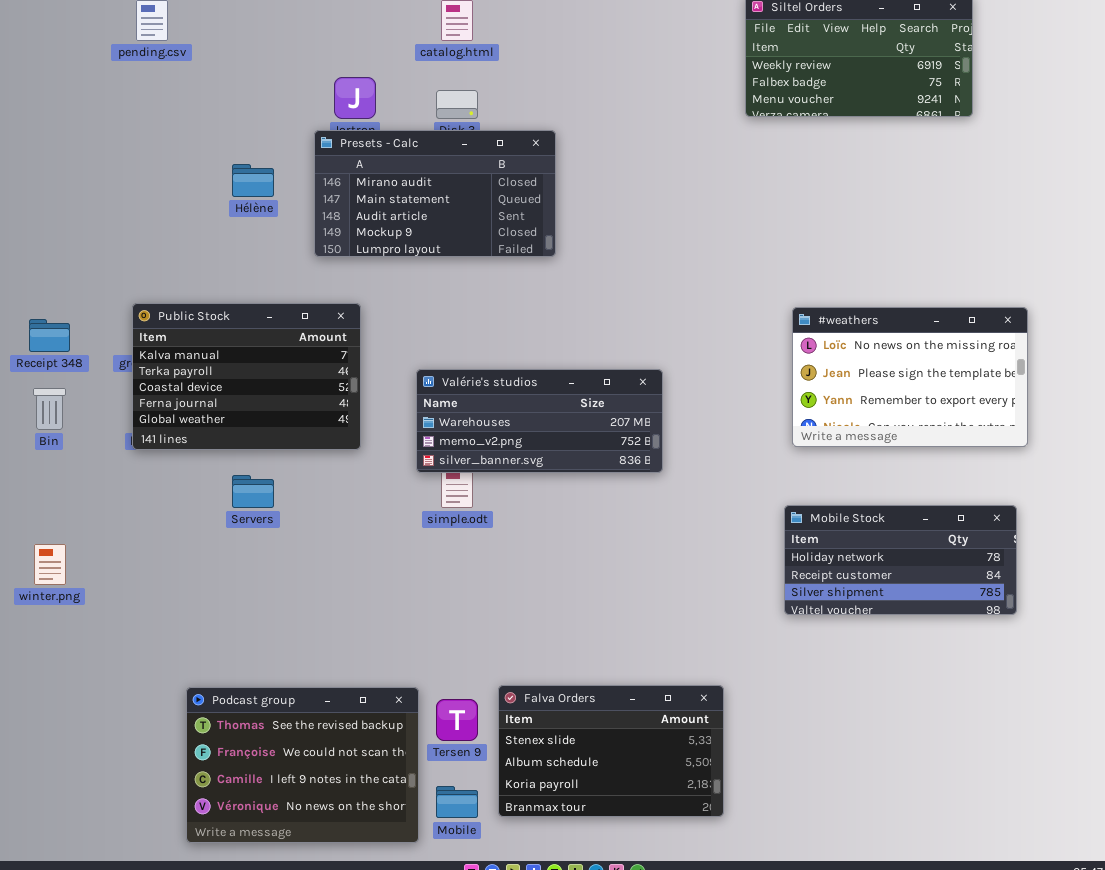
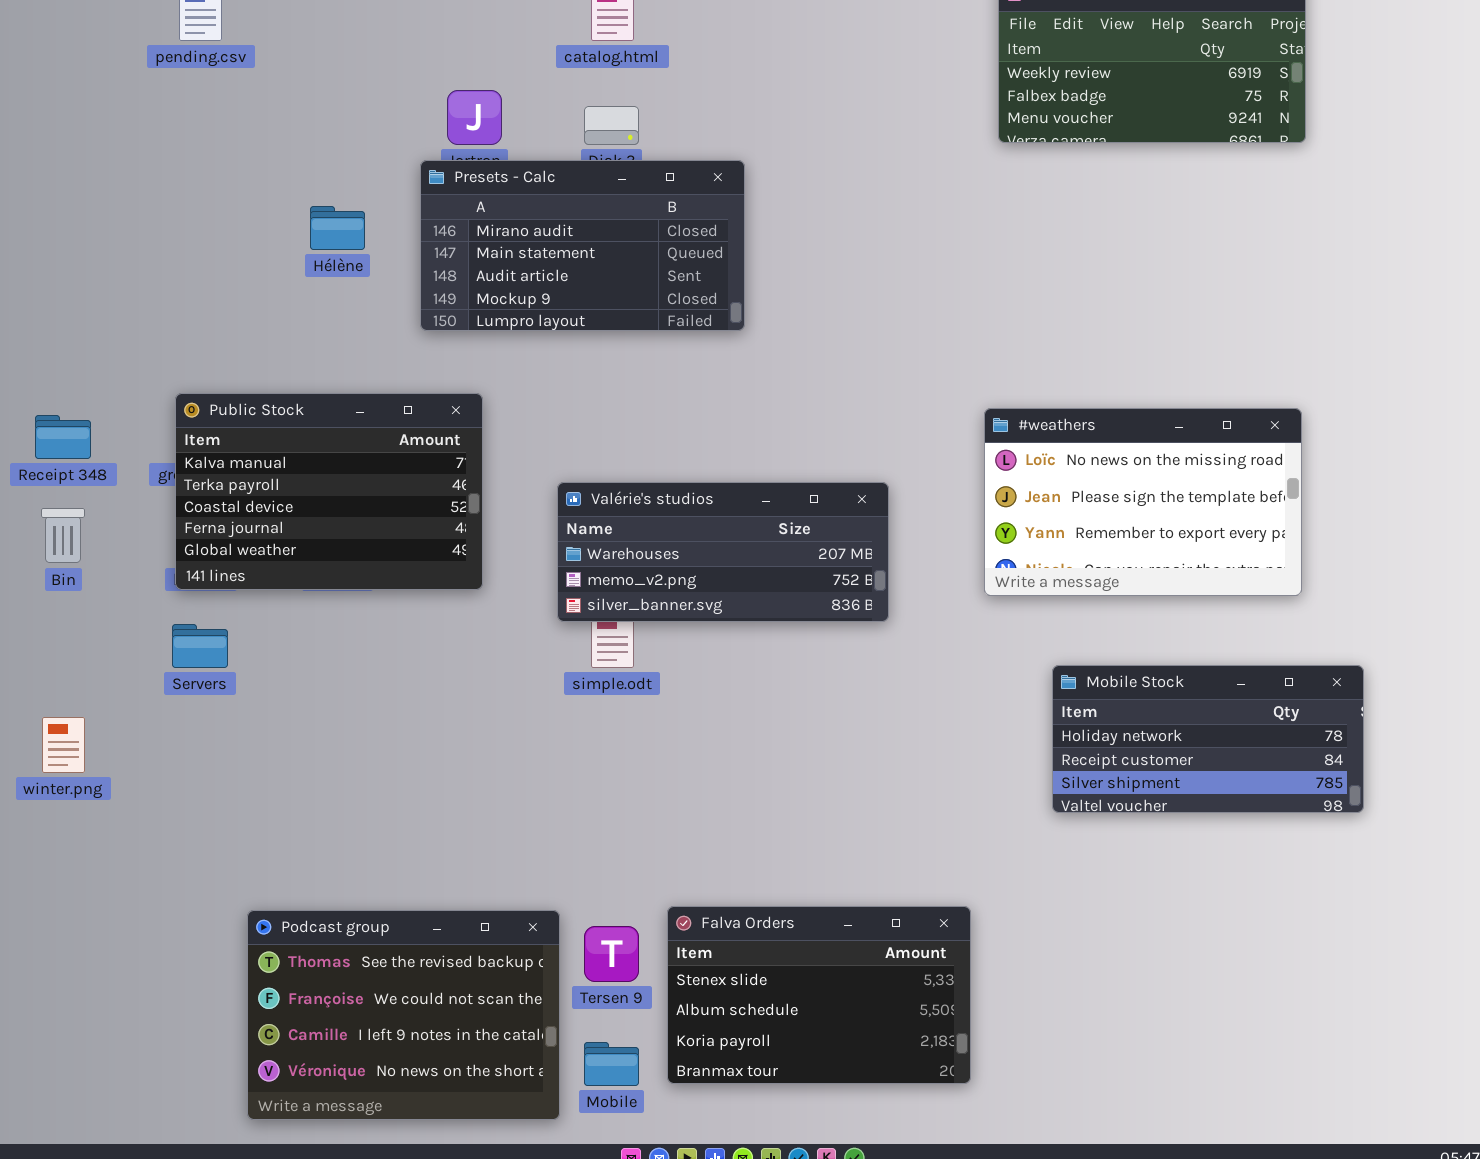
#weathers: [792,307,1028,447] -> [984,408,1302,596], moved
Servers: [232,475,274,508] -> [172,624,228,668], moved

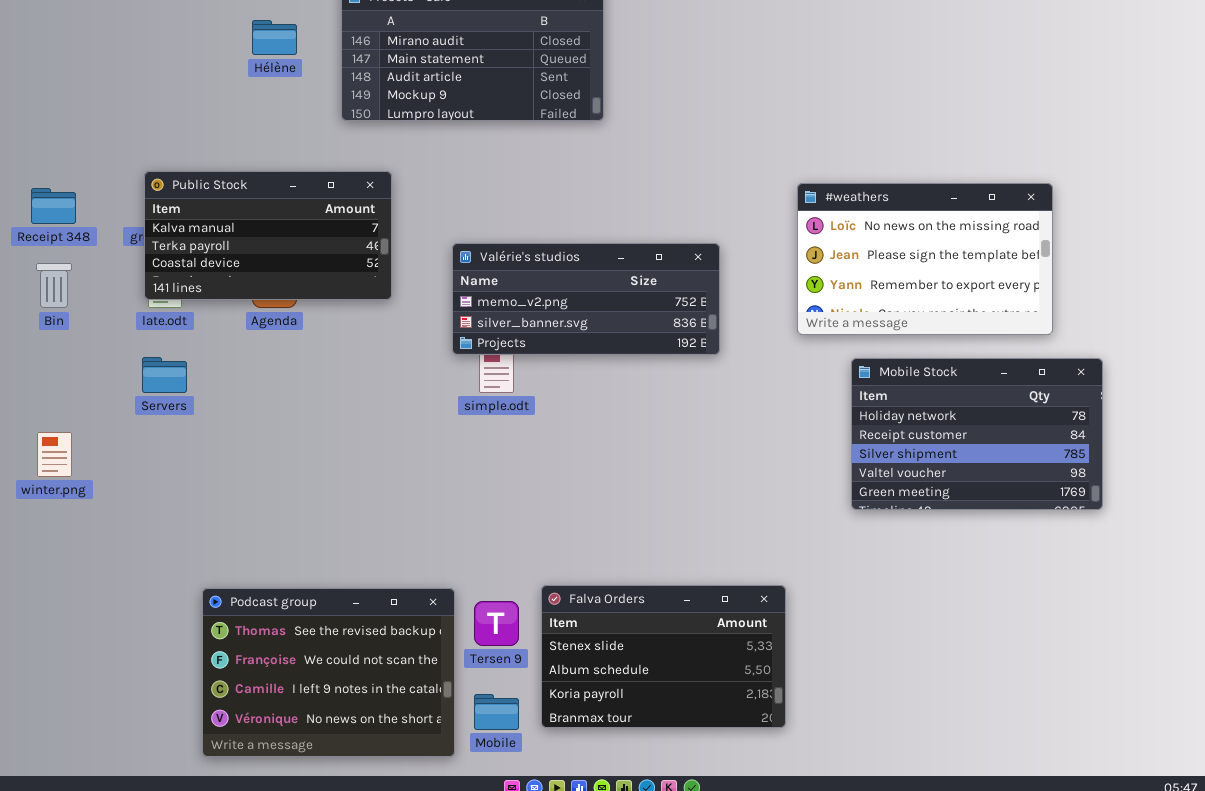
Public Stock: [175,393,483,590] -> [144,171,392,300], resized
Valérie's studios: [557,482,889,622] -> [452,243,720,355], scrolled down 1 row
Mobile Stock: [1052,665,1364,813] -> [851,358,1103,510], resized

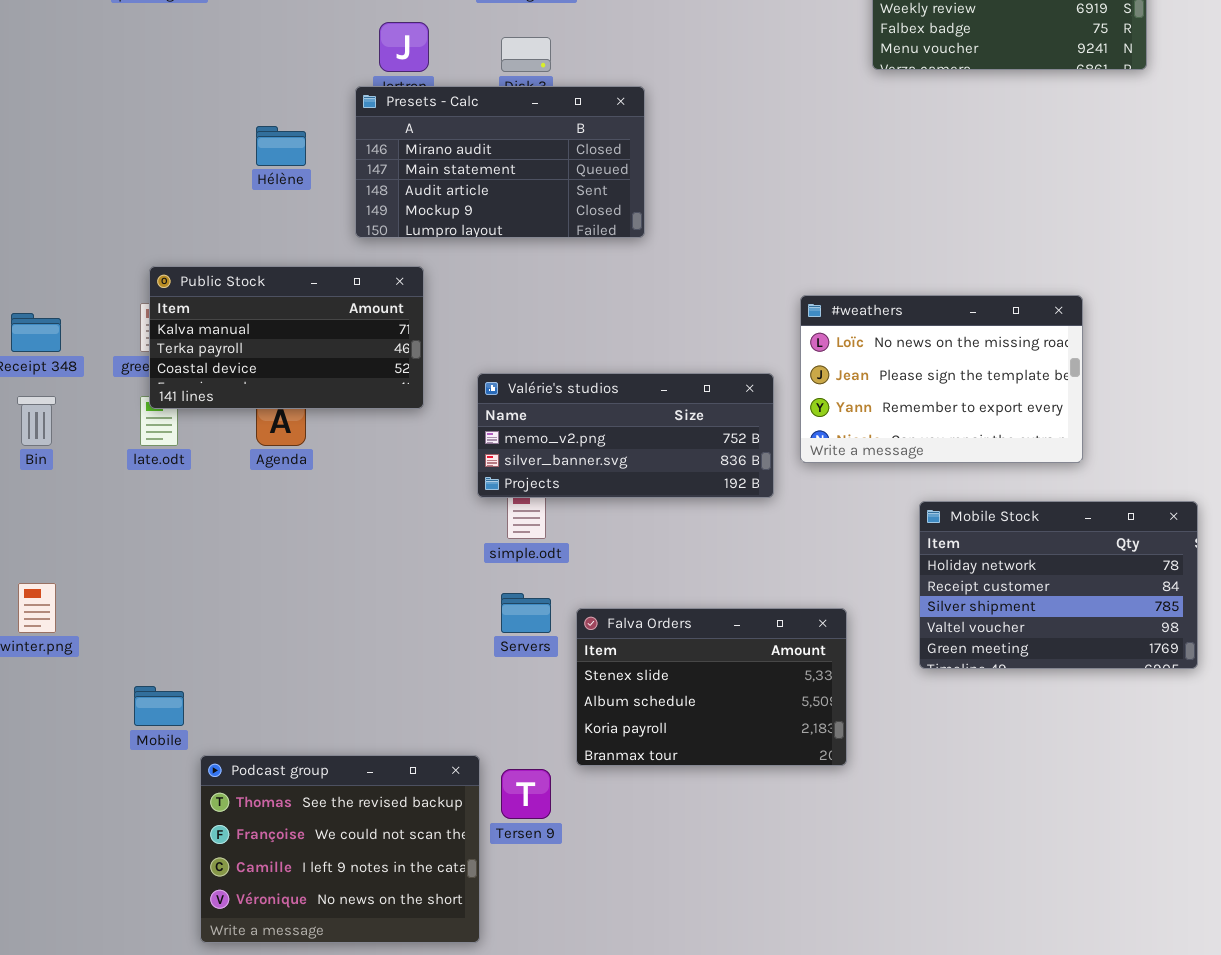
Public Stock: [144,171,392,300] -> [149,266,424,409], moved
#weathers: [797,183,1053,335] -> [800,295,1083,463], moved
Servers: [142,357,187,393] -> [501,593,551,633], moved
Falva Orders: [541,585,786,728] -> [576,608,847,766], moved
Mobile: [474,694,519,730] -> [134,686,184,726], moved

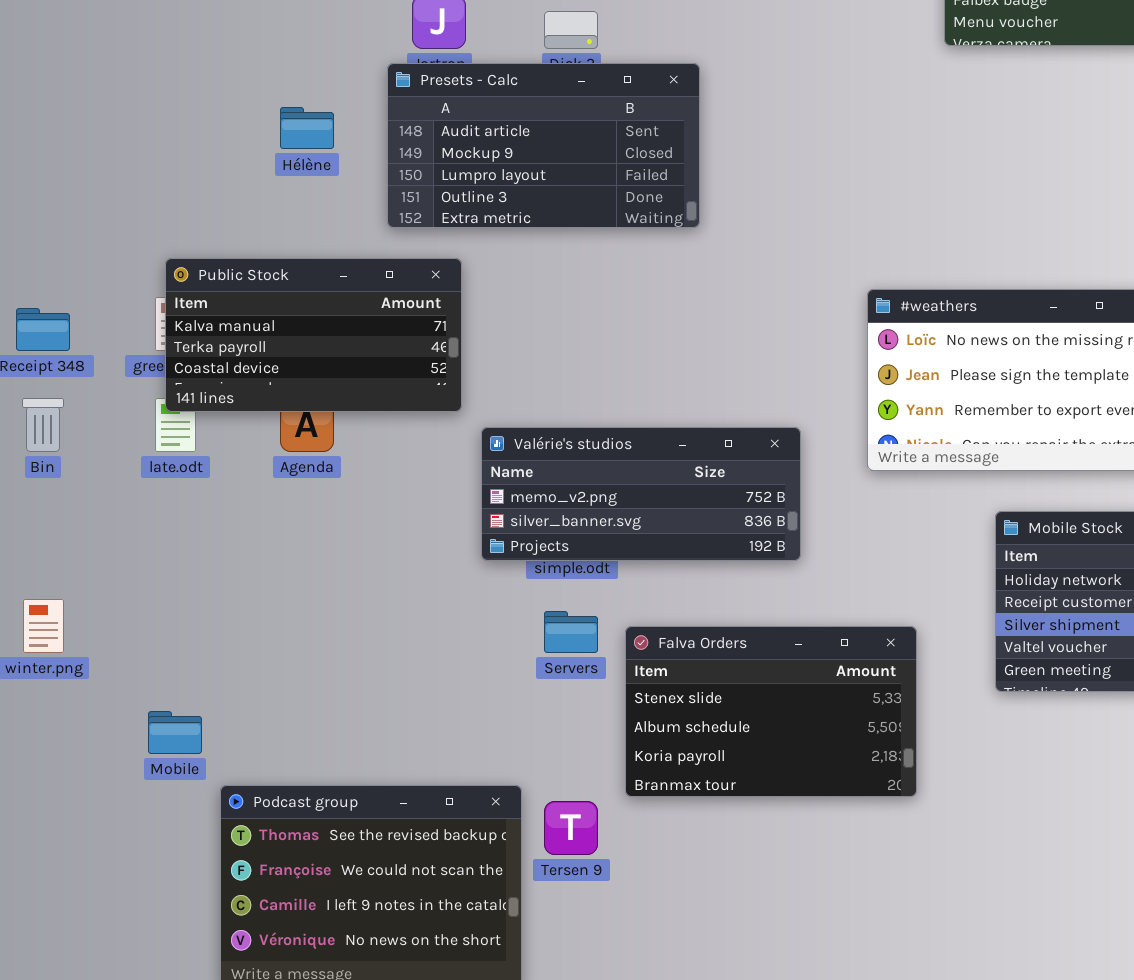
Presets - Calc: [355,86,645,238] -> [387,63,700,228], scrolled down 2 rows
Valérie's studios: [477,373,774,498] -> [481,427,801,561], moved

